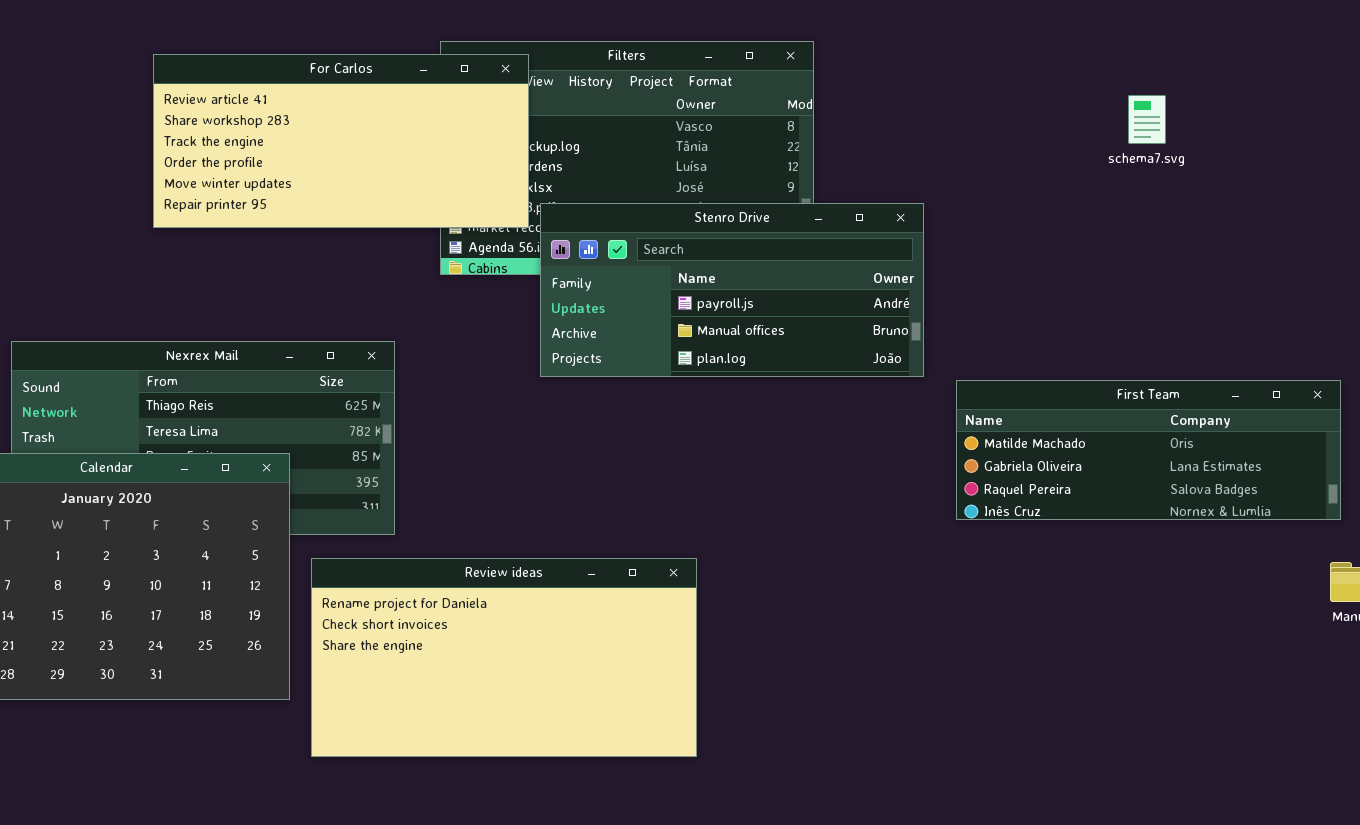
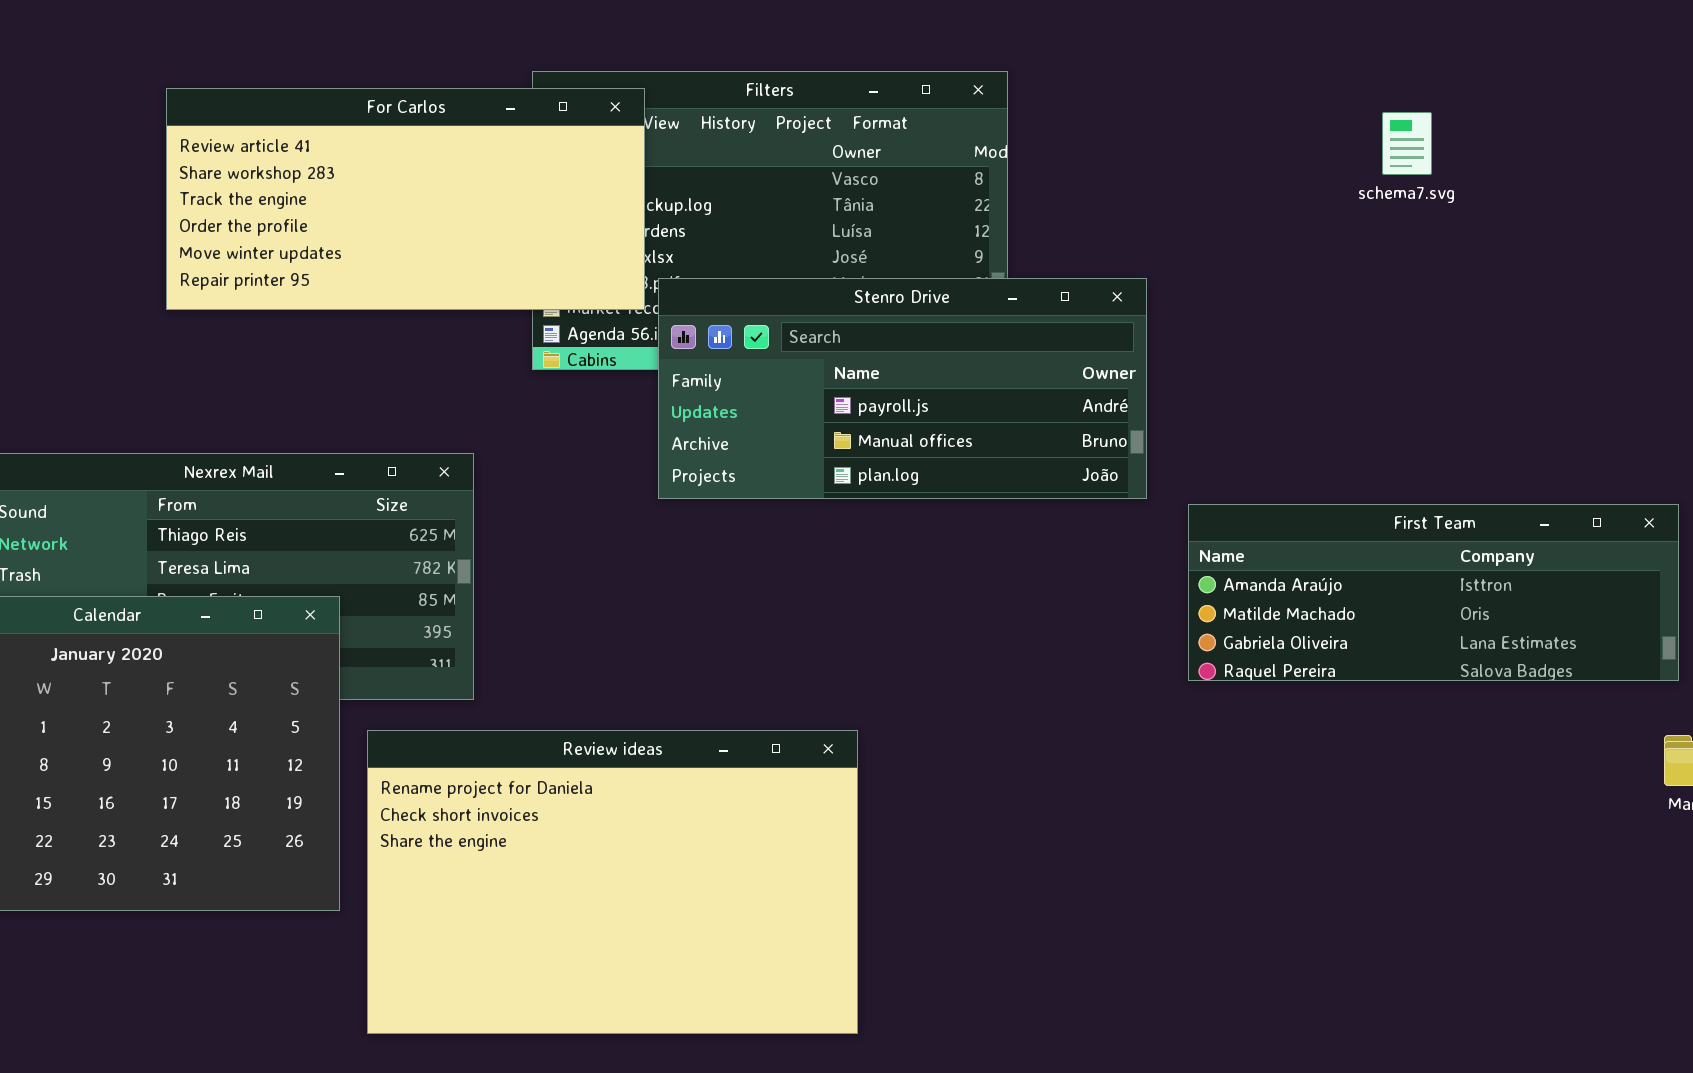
schema7.svg: [1128,95,1166,144] -> [1382,112,1432,175], moved
First Team: [956,380,1341,520] -> [1188,504,1679,681], scrolled up 1 row
Review ideas: [311,558,697,757] -> [367,730,858,1034], resized

